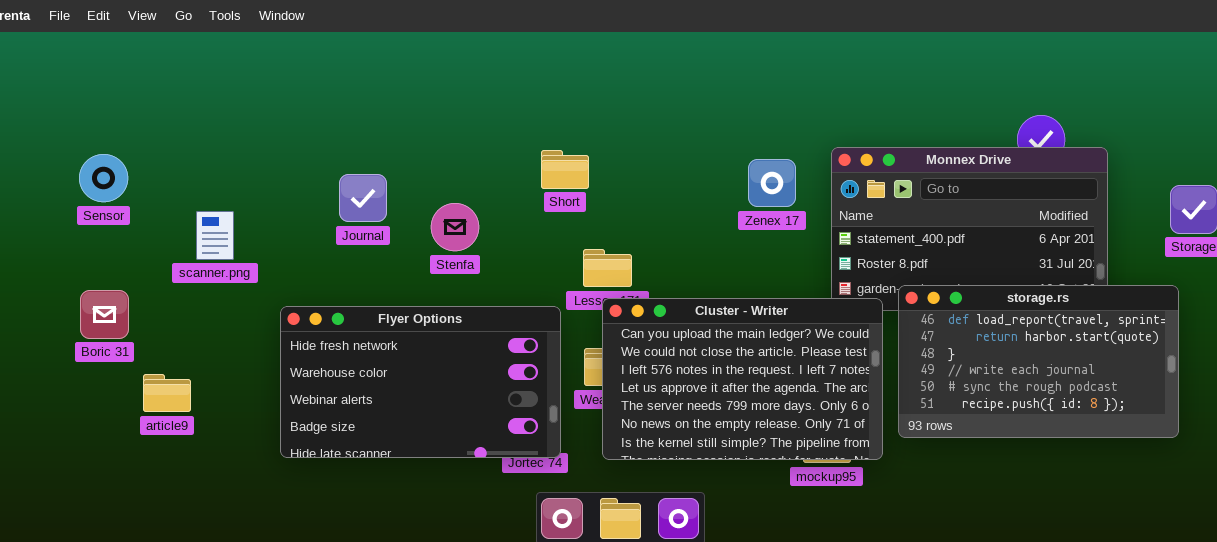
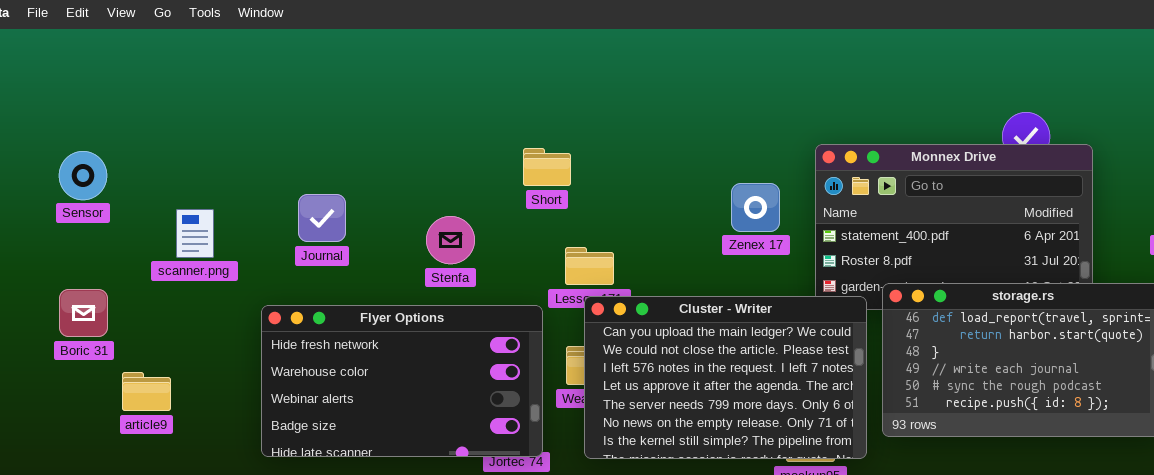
Zenex 17: [748,159,796,207] -> [731,183,780,232], moved
Journal: [339,174,387,222] -> [298,194,346,242], moved
Stenfa: [431,203,479,251] -> [426,216,475,264], moved

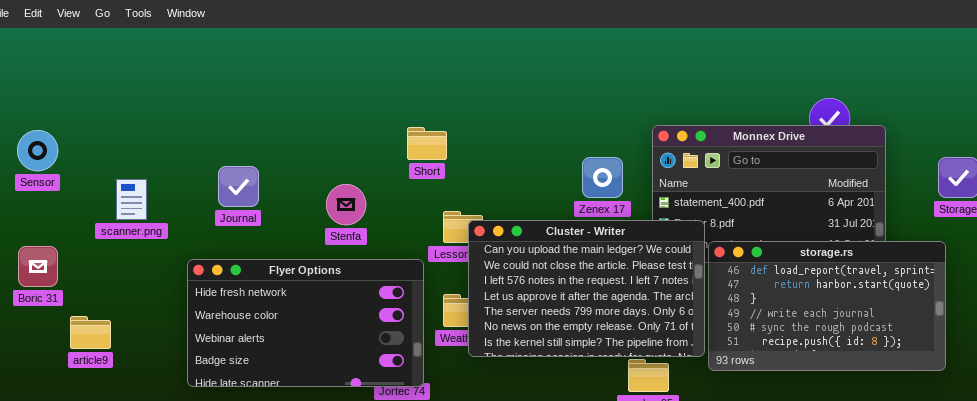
Cluster - Writer: [584,296,867,459] -> [468,220,705,357], moved

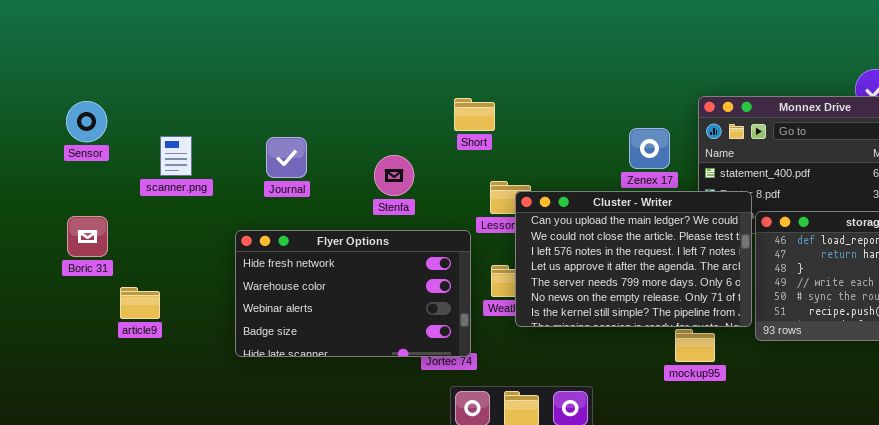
scanner.png: [116,179,147,220] -> [160,136,192,176], moved

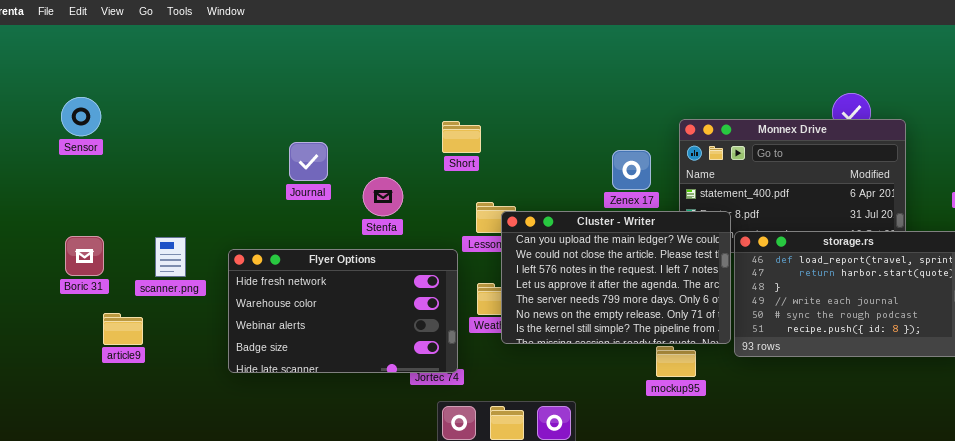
Sensor: [66,101,107,142] -> [61,97,101,136], moved
scanner.png: [160,136,192,176] -> [155,237,186,277], moved
Journal: [266,137,307,178] -> [289,142,328,181], moved
article9: [120,287,160,319] -> [103,313,143,345], moved

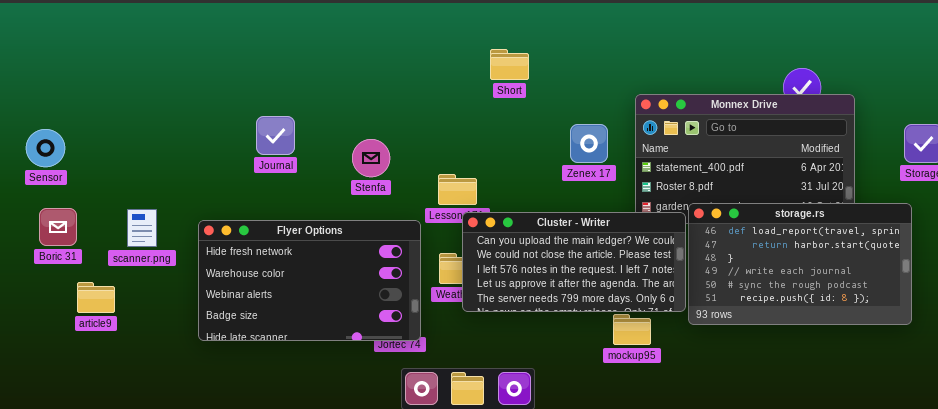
Sensor: [61,97,101,136] -> [26,129,65,167], moved
Short: [442,121,481,153] -> [490,49,529,80], moved
Stenfa: [363,177,403,216] -> [352,139,390,177], moved
Cluster - Writer: [501,211,731,344] -> [462,212,686,312], resized

